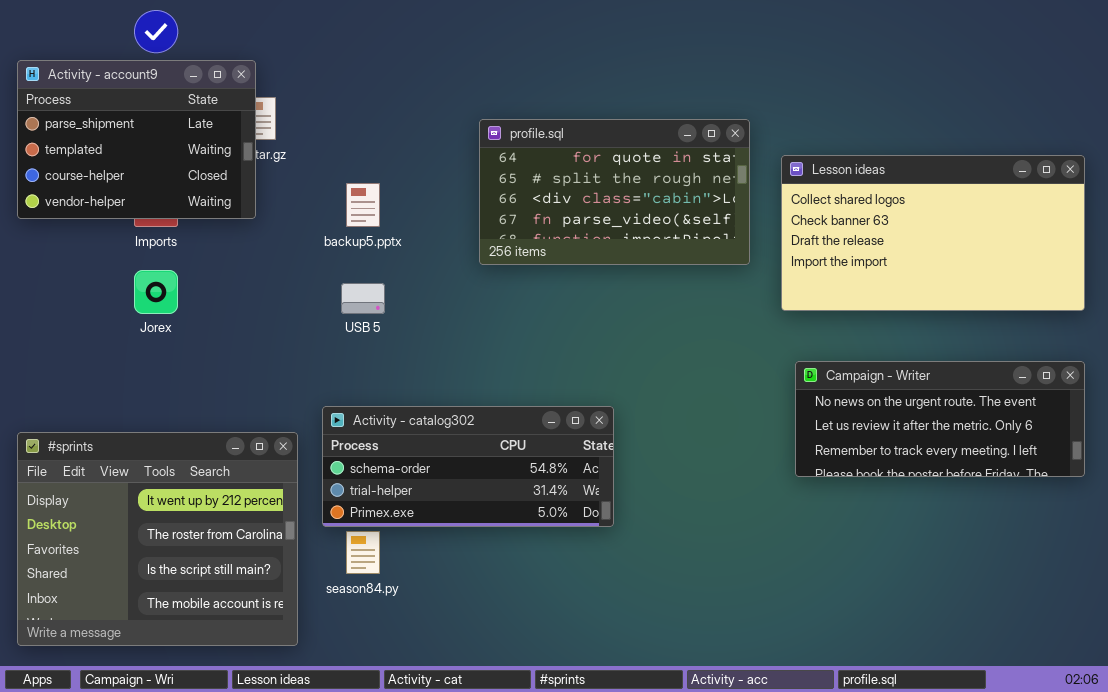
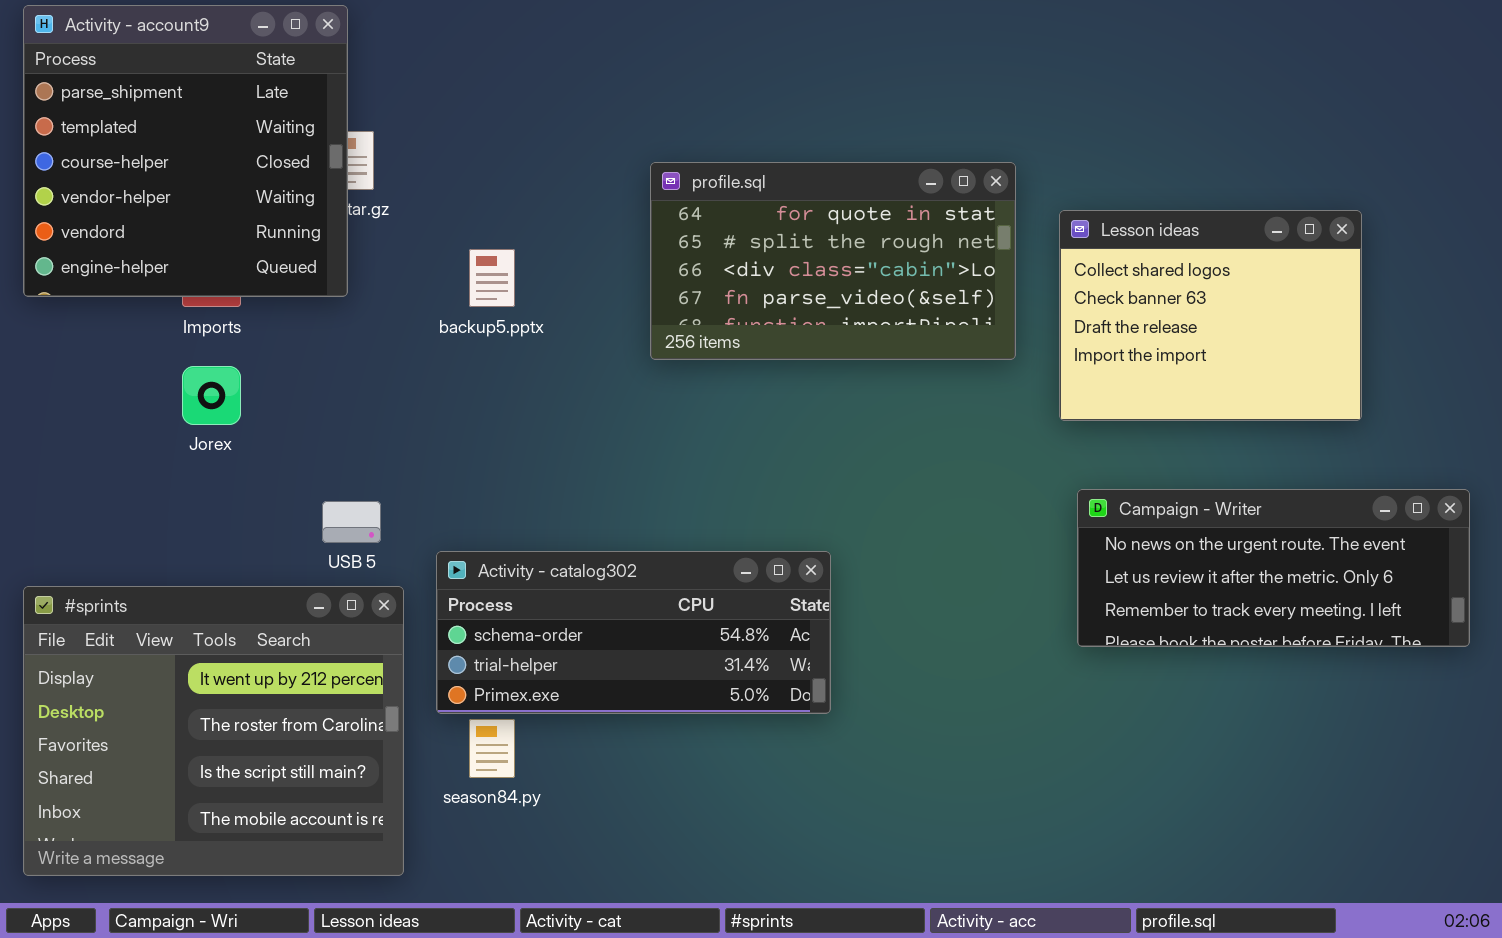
Activity - account9: [17,60,256,219] -> [23,5,348,297], resized
Lesson ideas: [781,155,1085,311] -> [1059,210,1362,421], resized
USB 5: [341,283,385,314] -> [322,501,381,543], moved

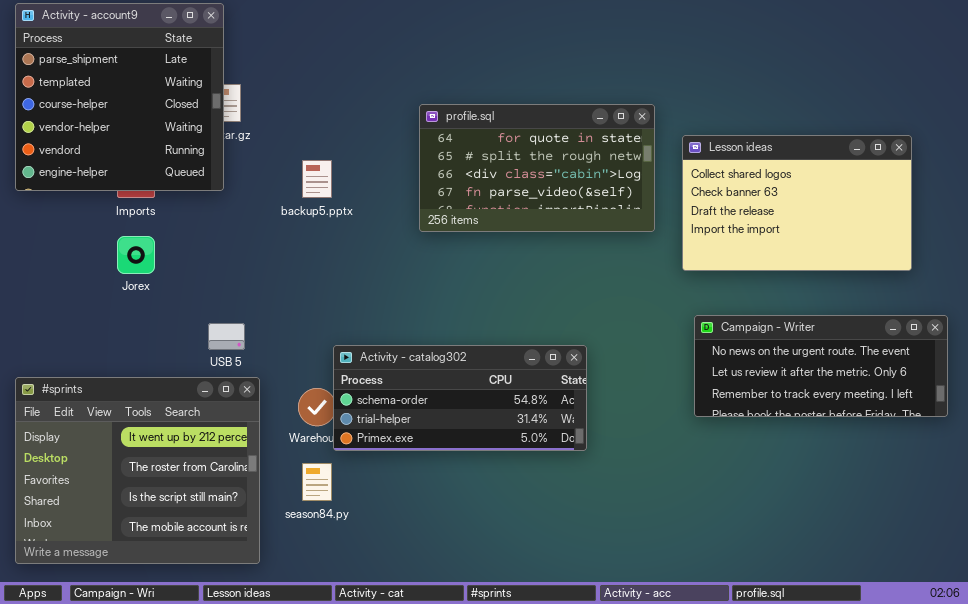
Lesson ideas: [1059,210,1362,421] -> [682,135,912,271], resized
Activity - catalog302: [436,551,831,714] -> [333,345,587,451], moved

